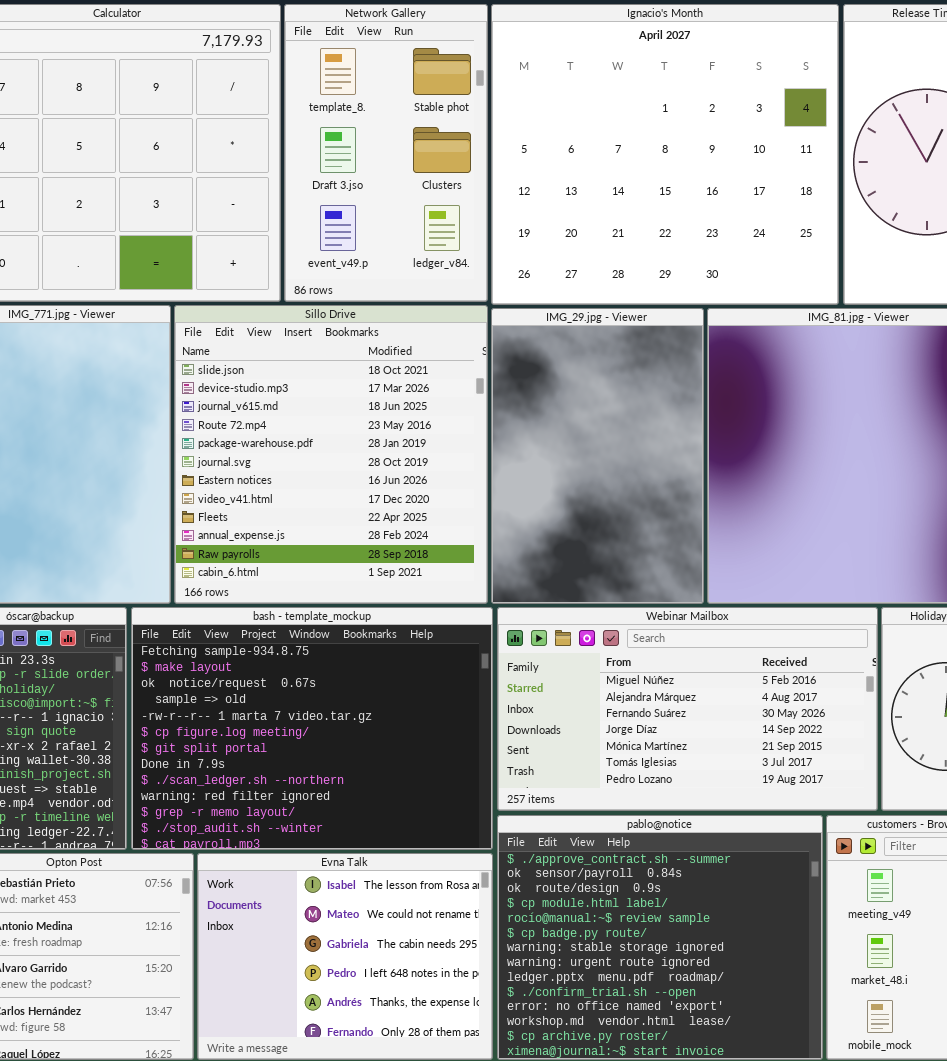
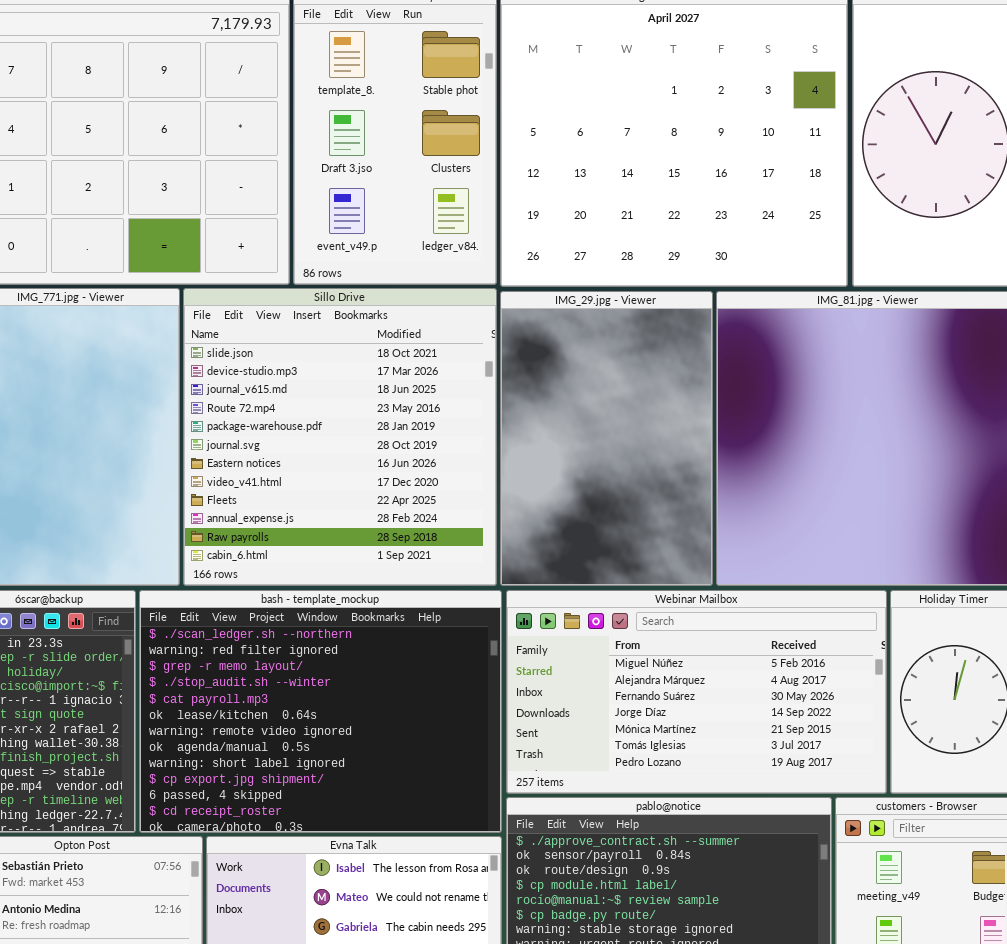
bash - template_mockup: [131,607,493,850] -> [139,590,502,833], scrolled down 8 rows

